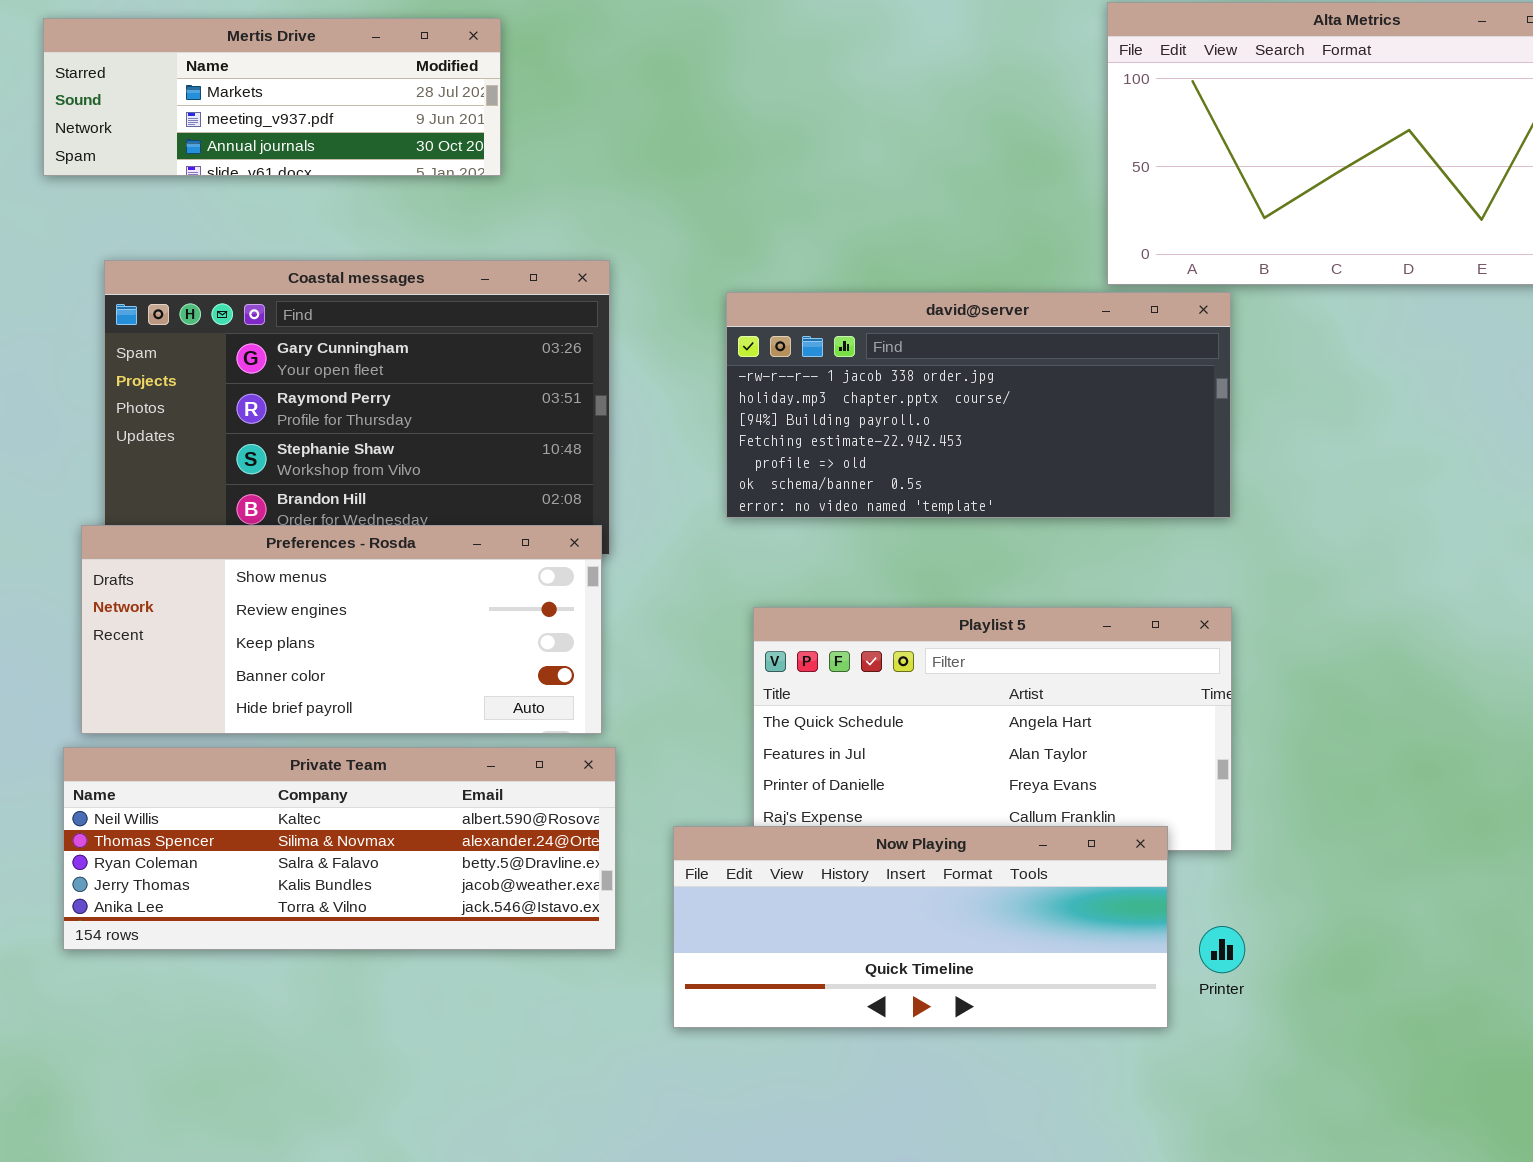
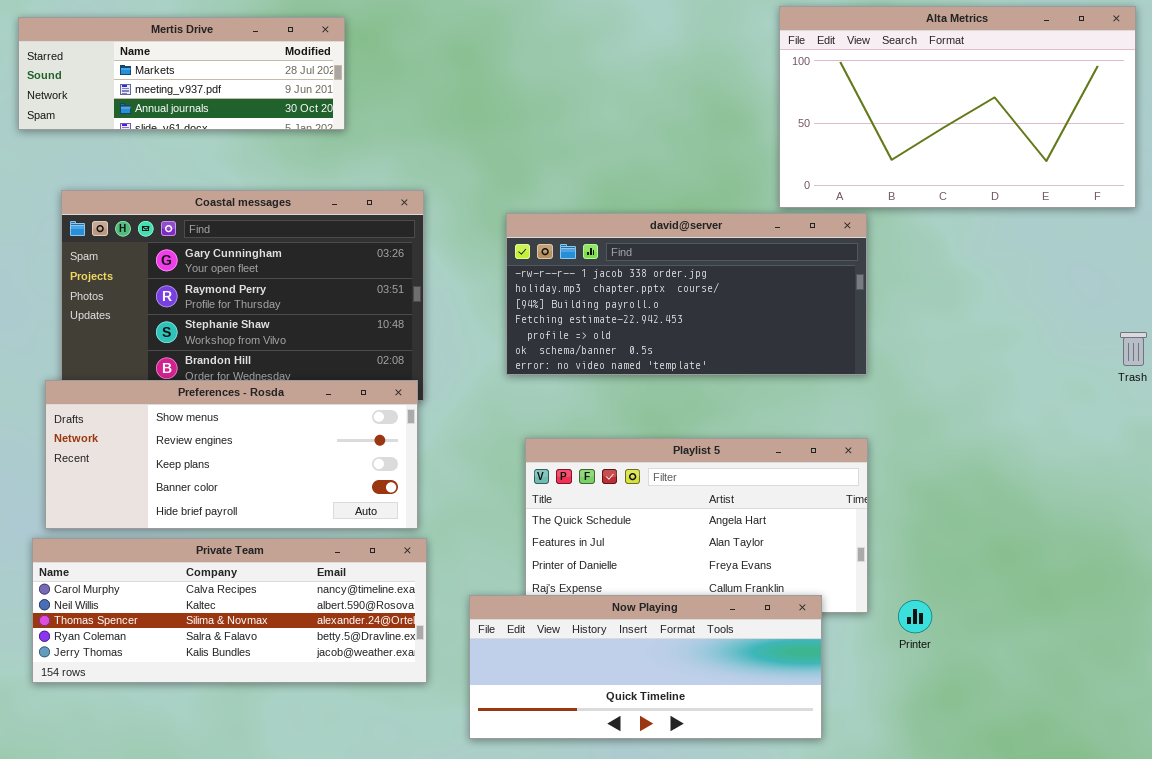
Private Team: [63,747,616,950] -> [32,538,427,683], scrolled up 1 row
Printer: [1199,926,1245,973] -> [898,600,932,633], moved

